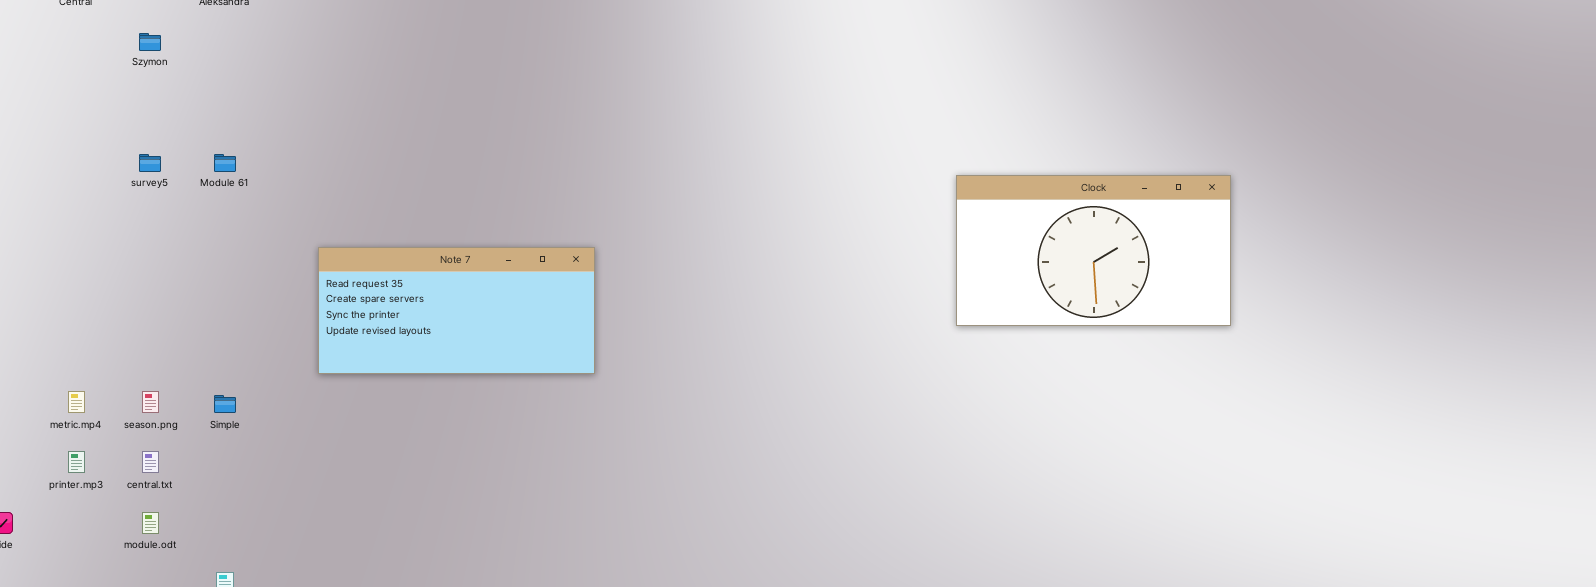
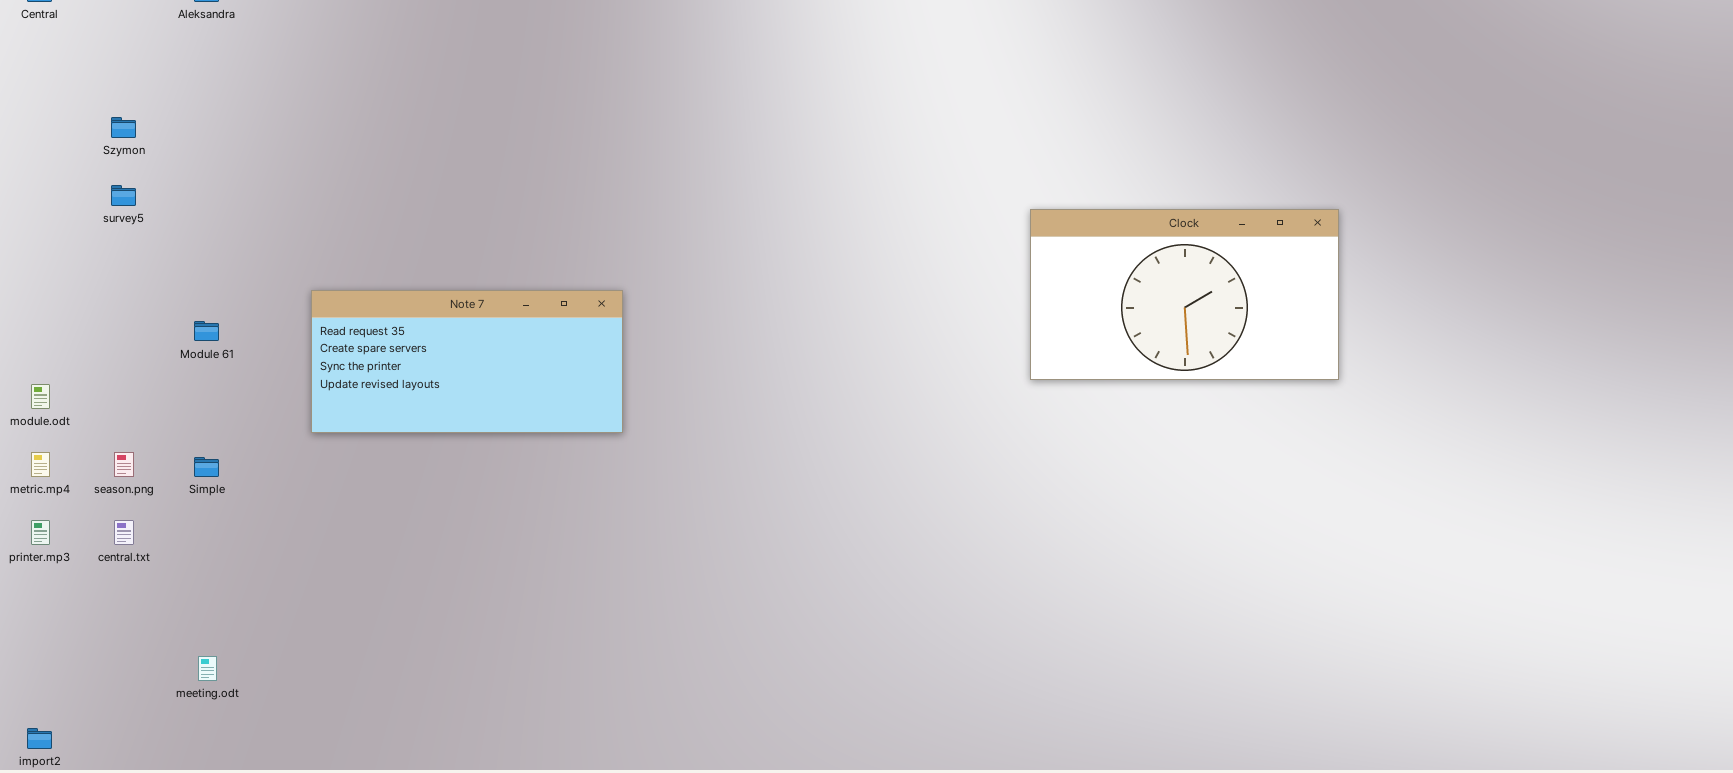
Szymon: [139,33,161,51] -> [111,117,136,138], moved
Module 61: [214,154,236,172] -> [194,321,219,341], moved
module.odt: [142,512,159,534] -> [31,384,50,409], moved

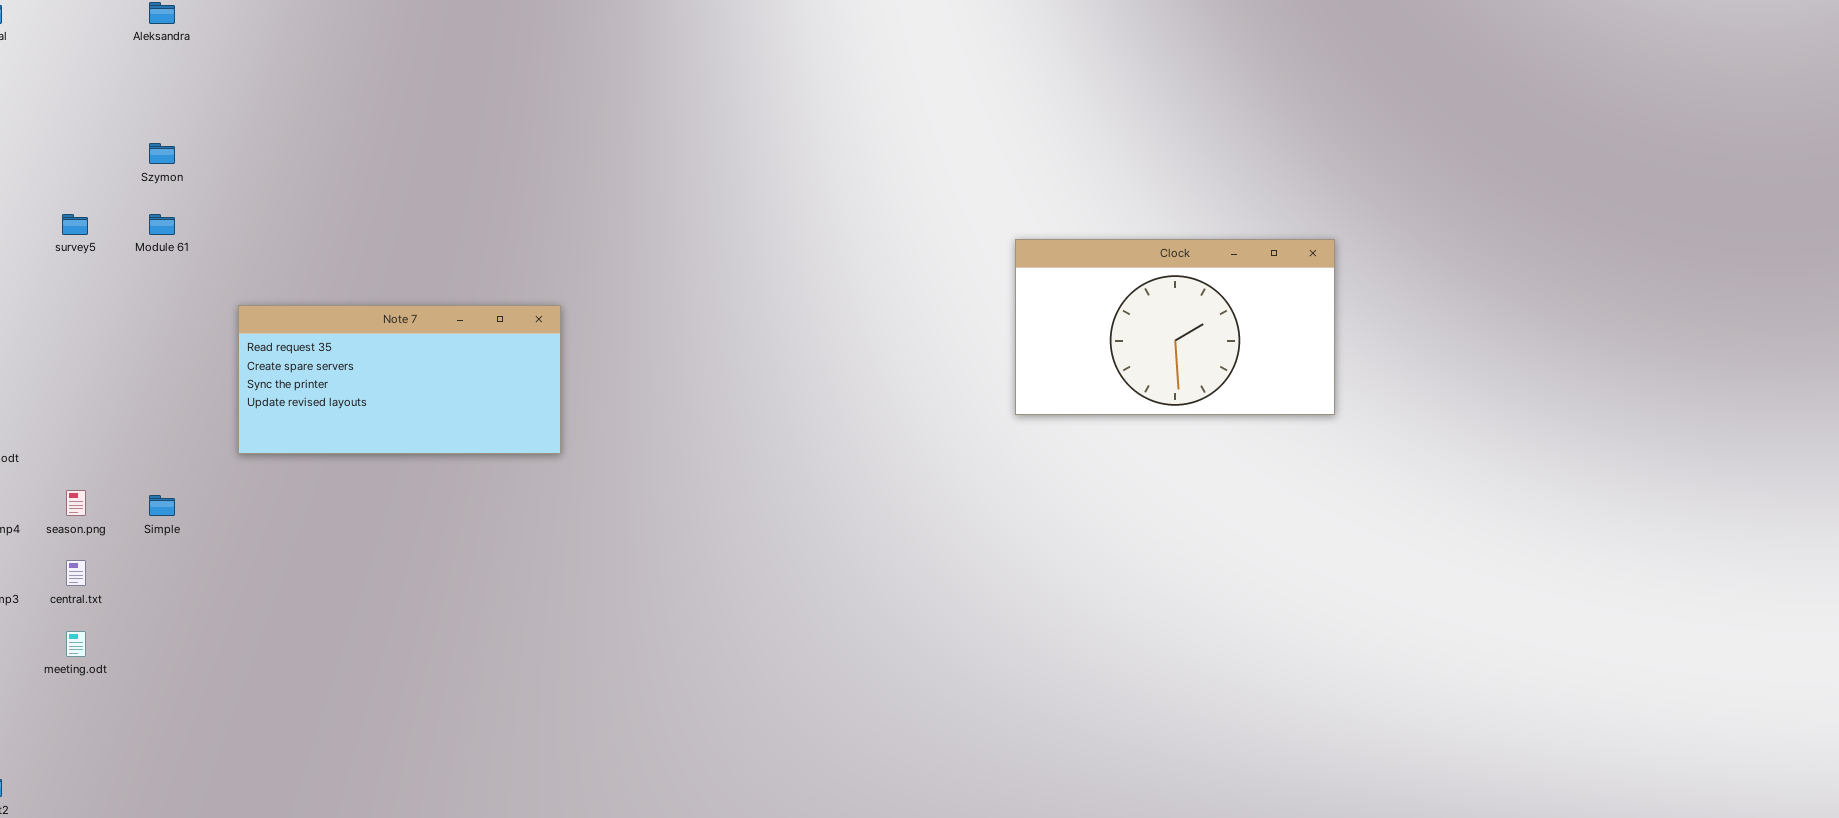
Szymon: [111,117,136,138] -> [149,143,175,164], moved
Note 7: [311,290,623,433] -> [238,305,561,454], moved
Module 61: [194,321,219,341] -> [149,214,175,235], moved
meeting.odt: [198,656,217,681] -> [66,631,86,657], moved

